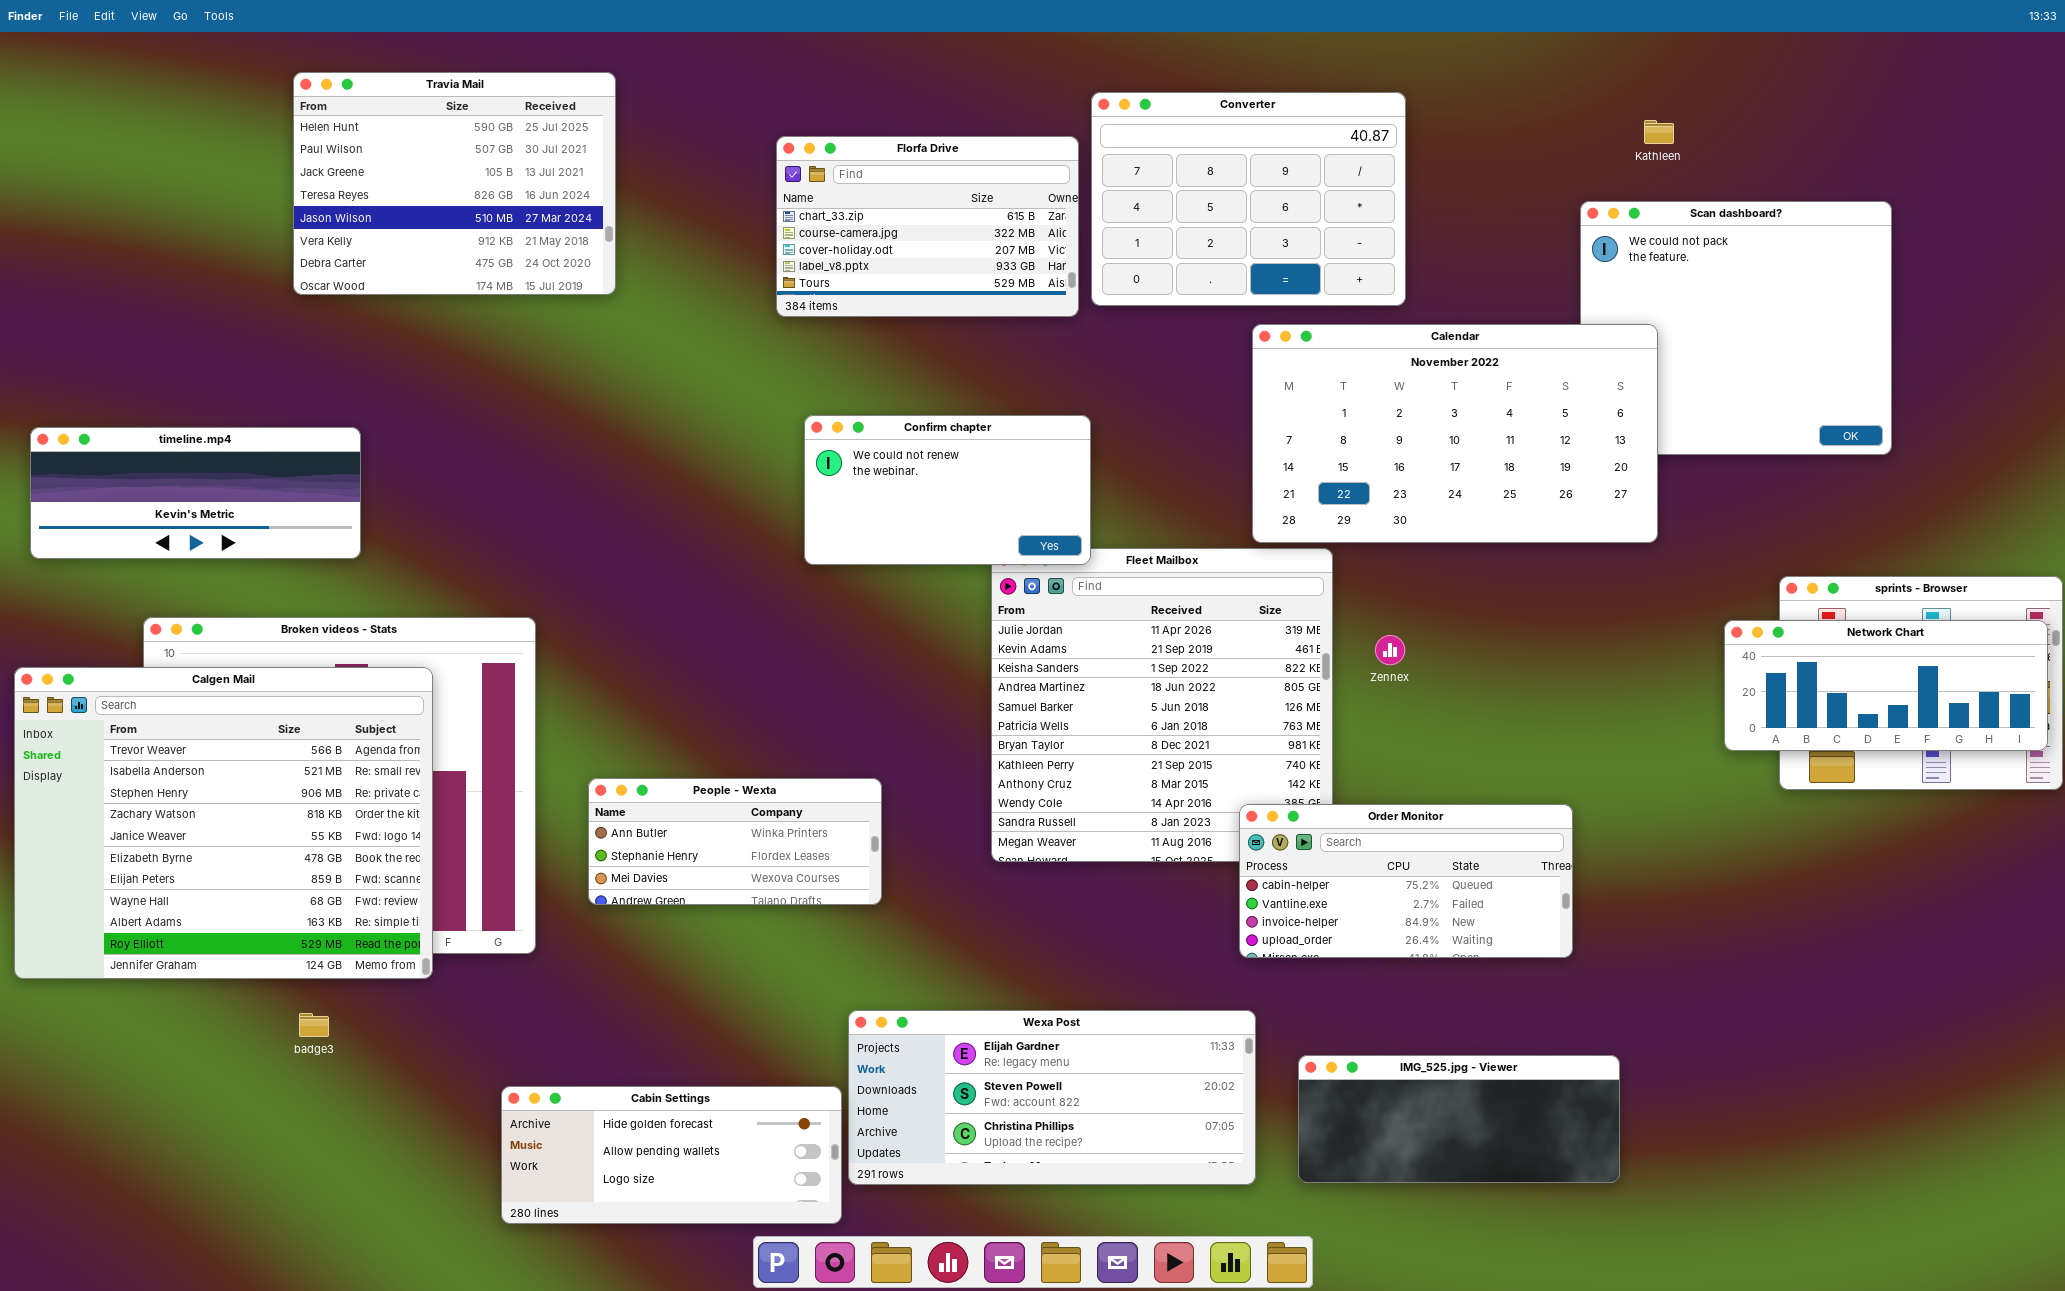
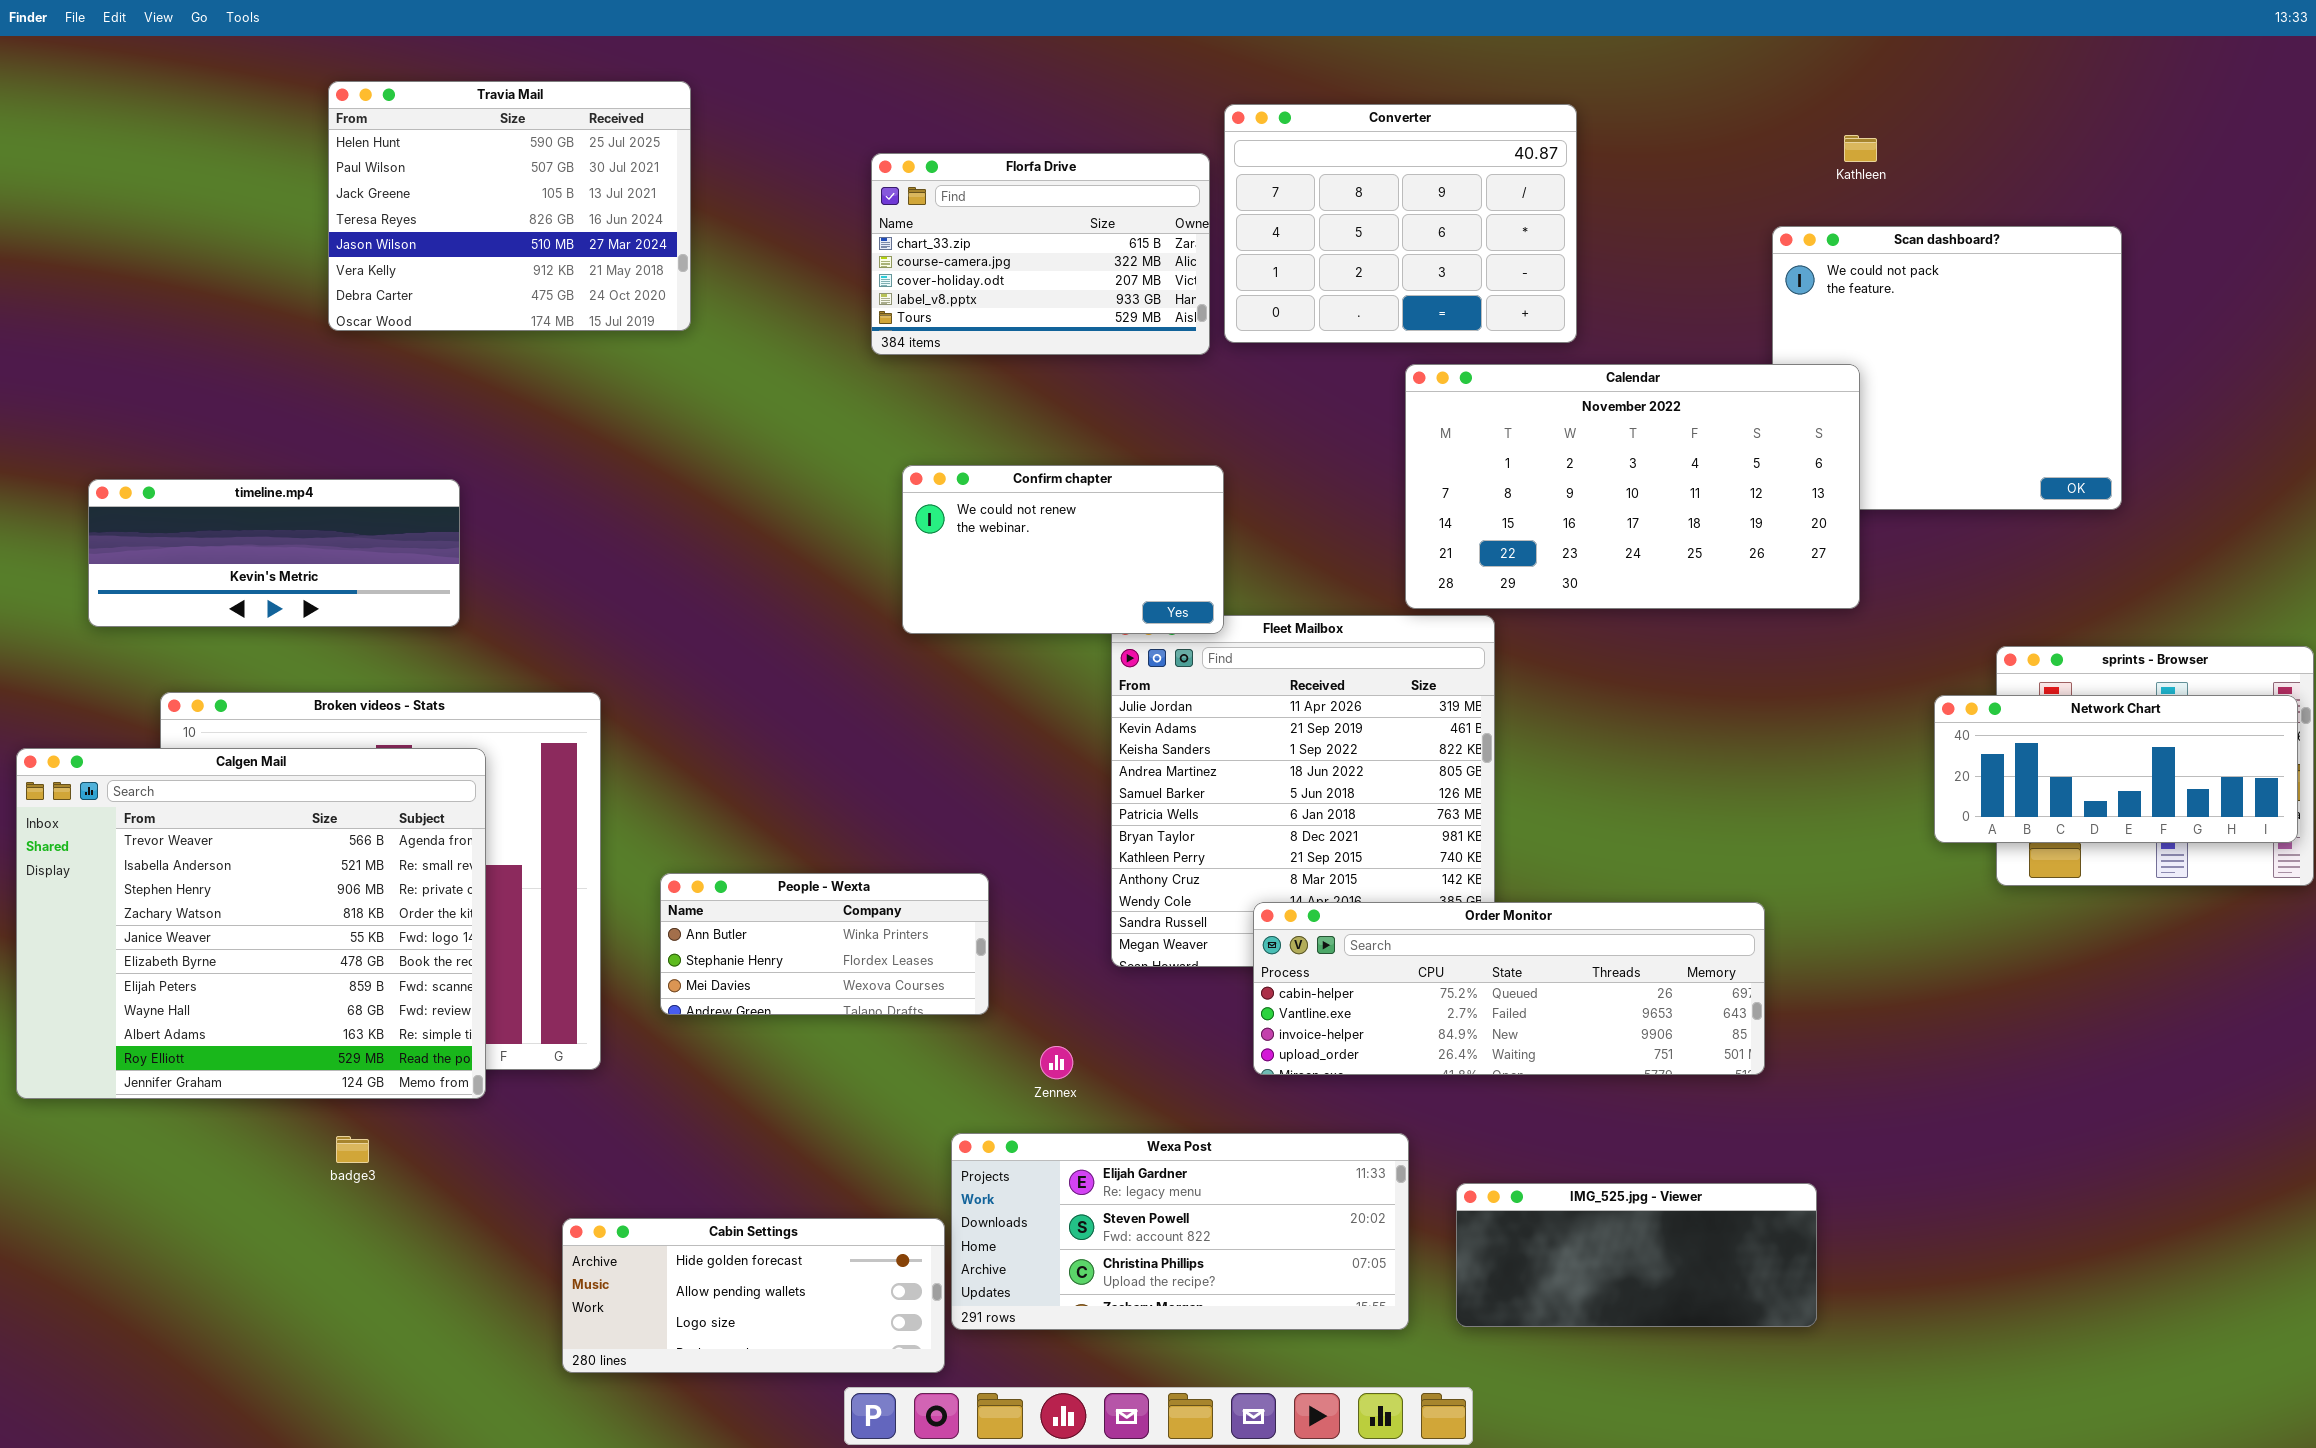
timeline.mp4: [30,427,361,559] -> [88,479,460,627], moved
Zennex: [1375,635,1405,665] -> [1040,1046,1073,1079], moved
Order Monitor: [1239,804,1573,958] -> [1253,902,1765,1075], resized

